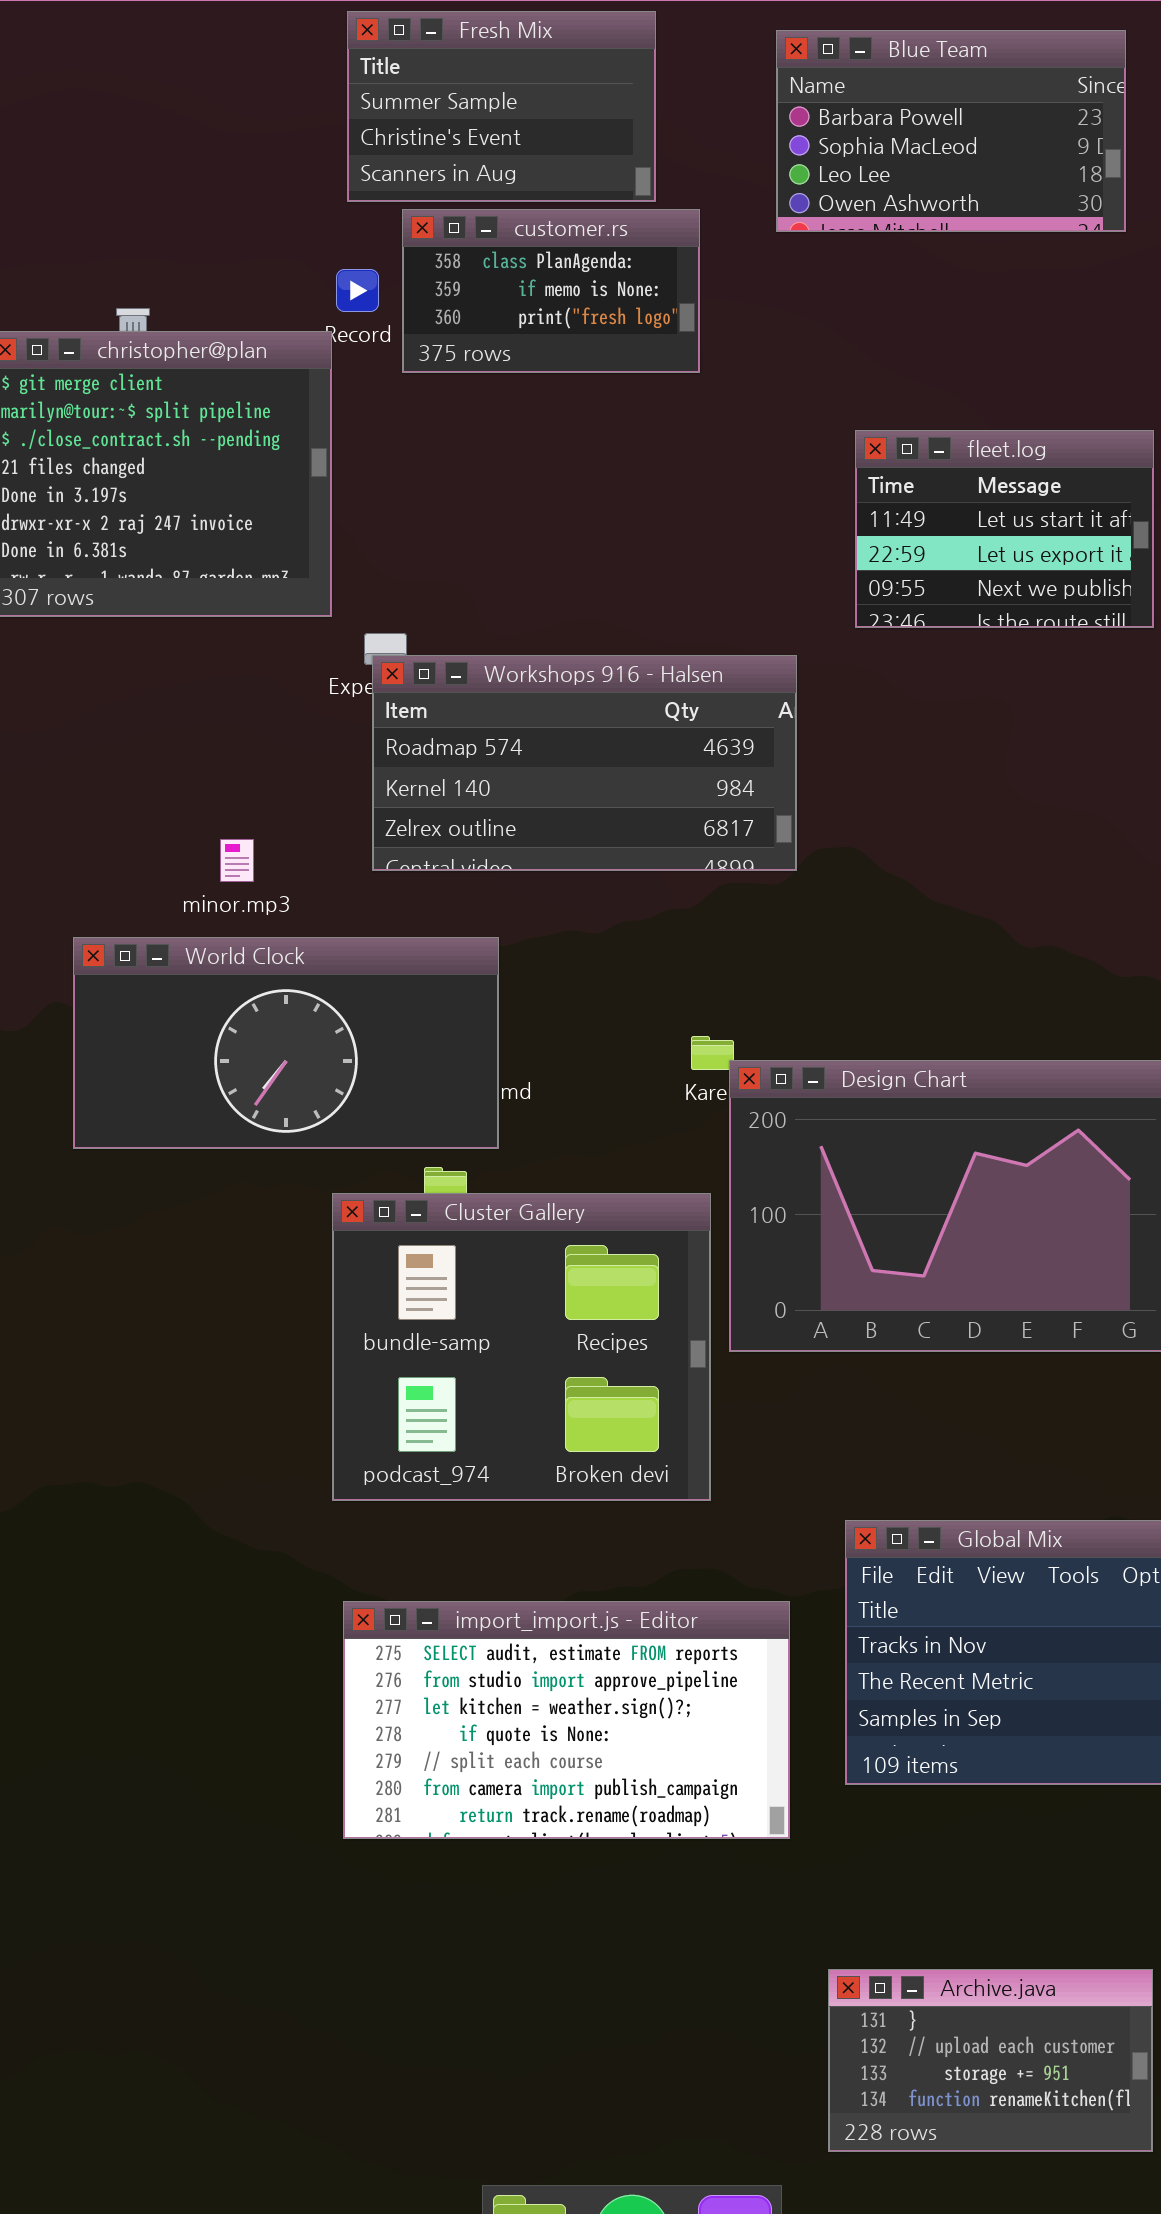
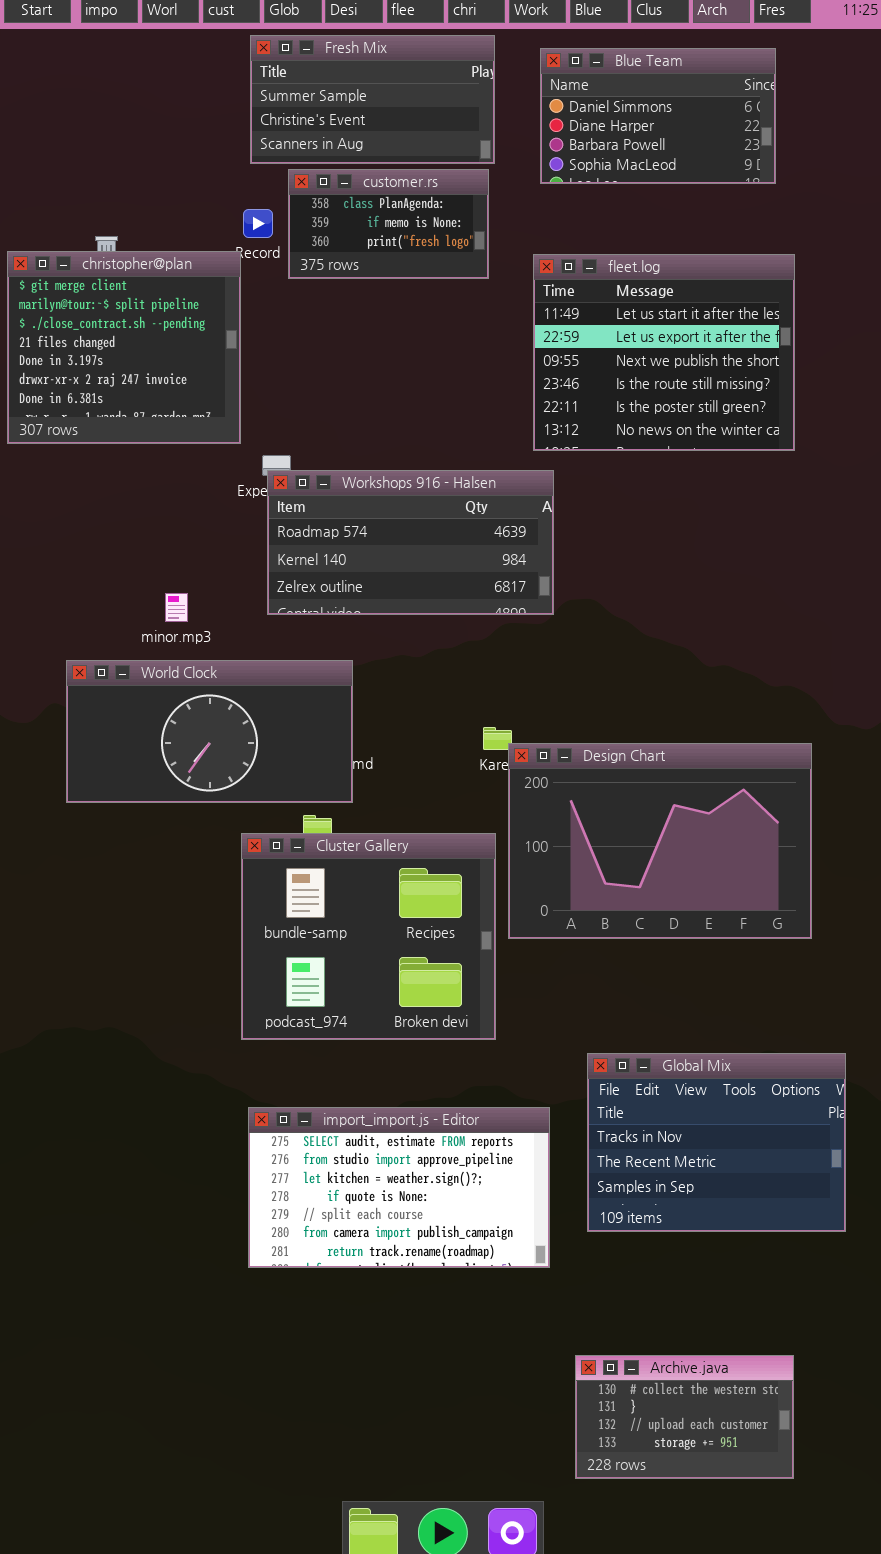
Fresh Mix: [347,11,656,202] -> [250,35,495,164], resized
Blue Team: [776,30,1126,232] -> [540,48,776,184], scrolled up 2 rows
fleet.log: [855,430,1154,628] -> [533,254,795,451], resized
Archive.java: [828,1969,1153,2152] -> [575,1355,794,1479], scrolled up 1 row

